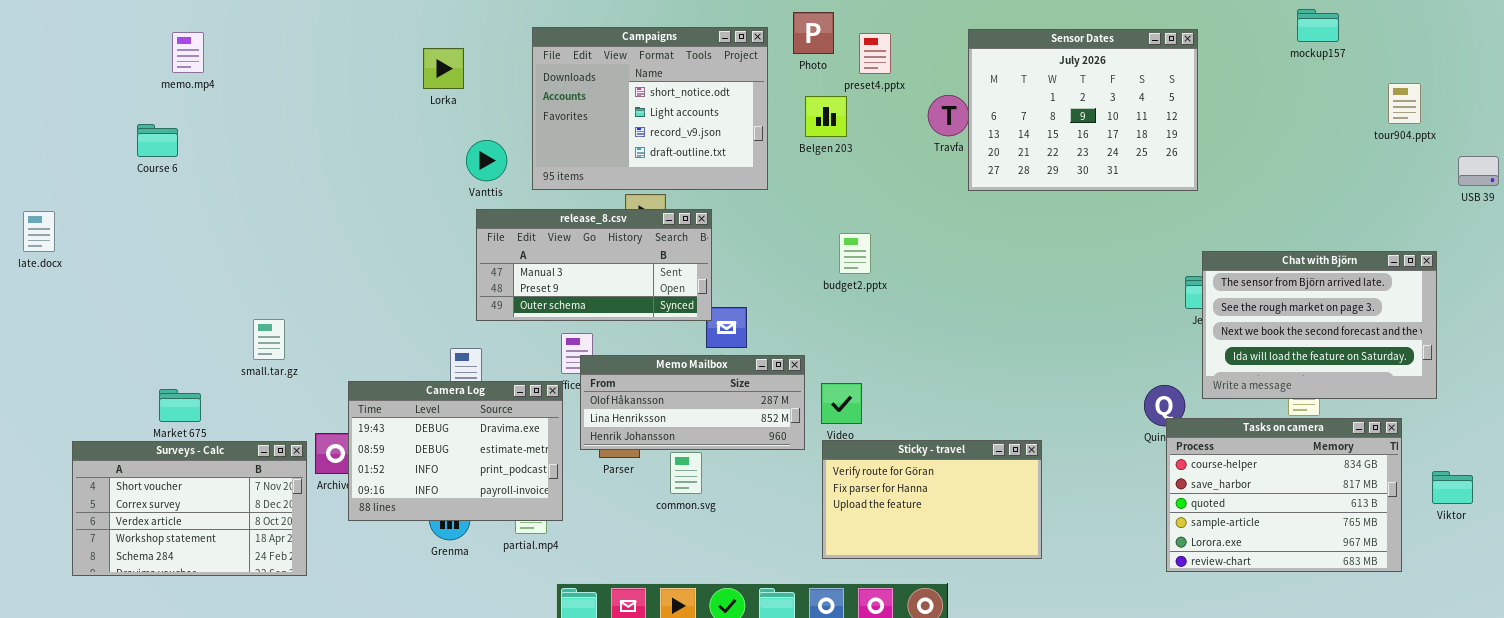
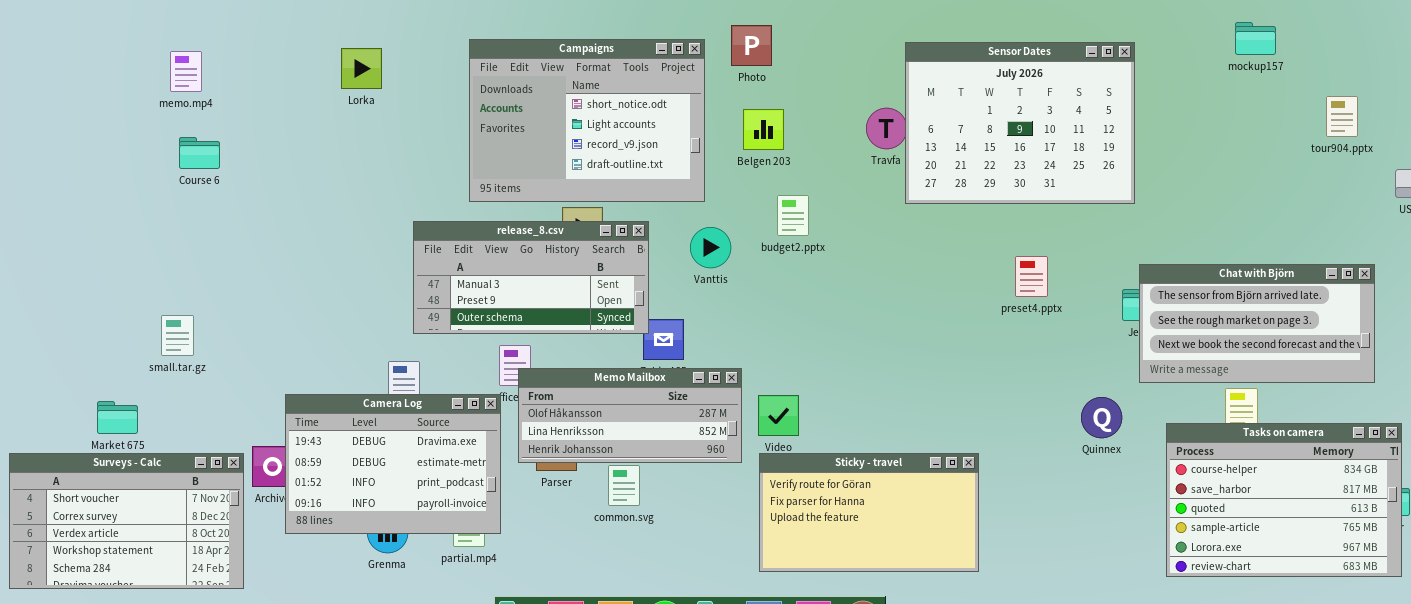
memo.mp4: [172,32,204,73] -> [170,51,202,92], moved
preset4.pptx: [859,33,891,74] -> [1015,256,1048,297], moved
Lorka: [423,48,464,89] -> [341,48,382,89], moved
Course 6: [137,124,178,157] -> [179,137,220,169], moved
Vanttis: [466,140,507,181] -> [690,227,731,268], moved
budget2.pptx: [839,233,871,274] -> [777,195,809,236], moved
Chat with Björn: [1202,251,1437,399] -> [1139,264,1375,383], resized
small.tar.gz: [253,319,285,360] -> [161,315,194,356], moved
Tasks on camera: [1166,418,1402,572] -> [1166,423,1402,577], moved

